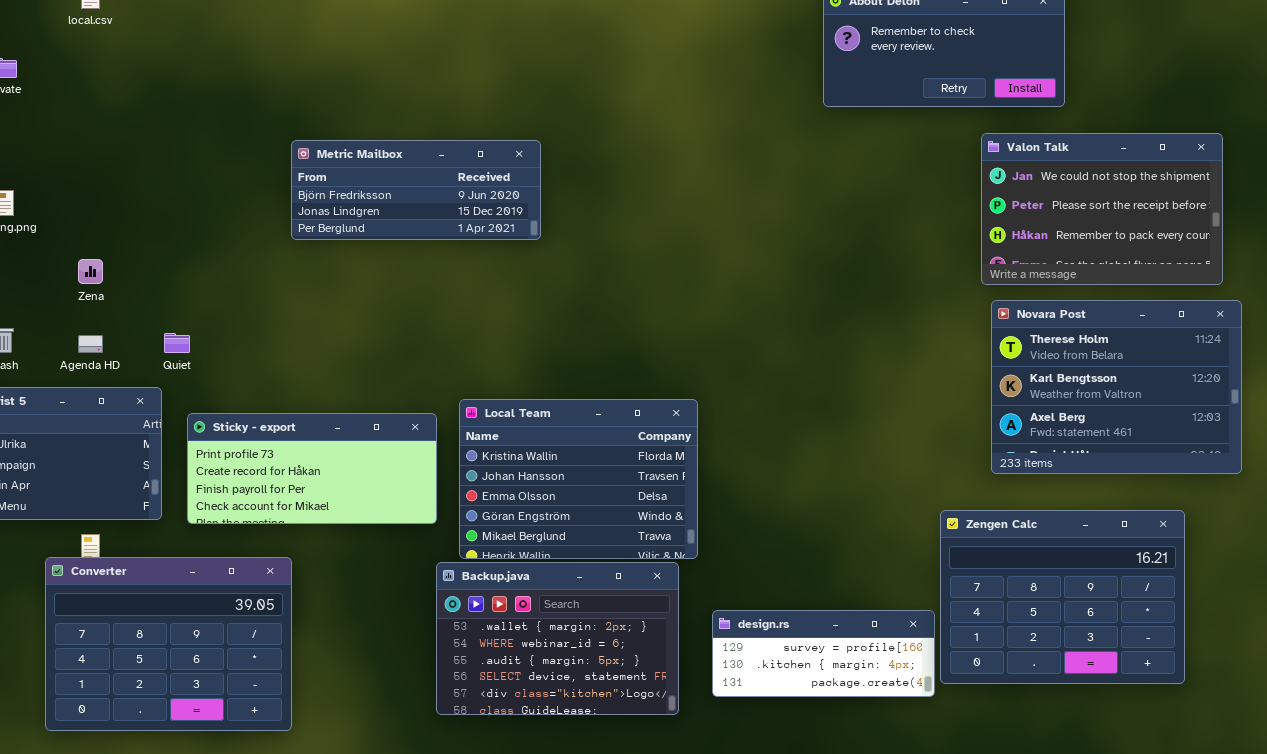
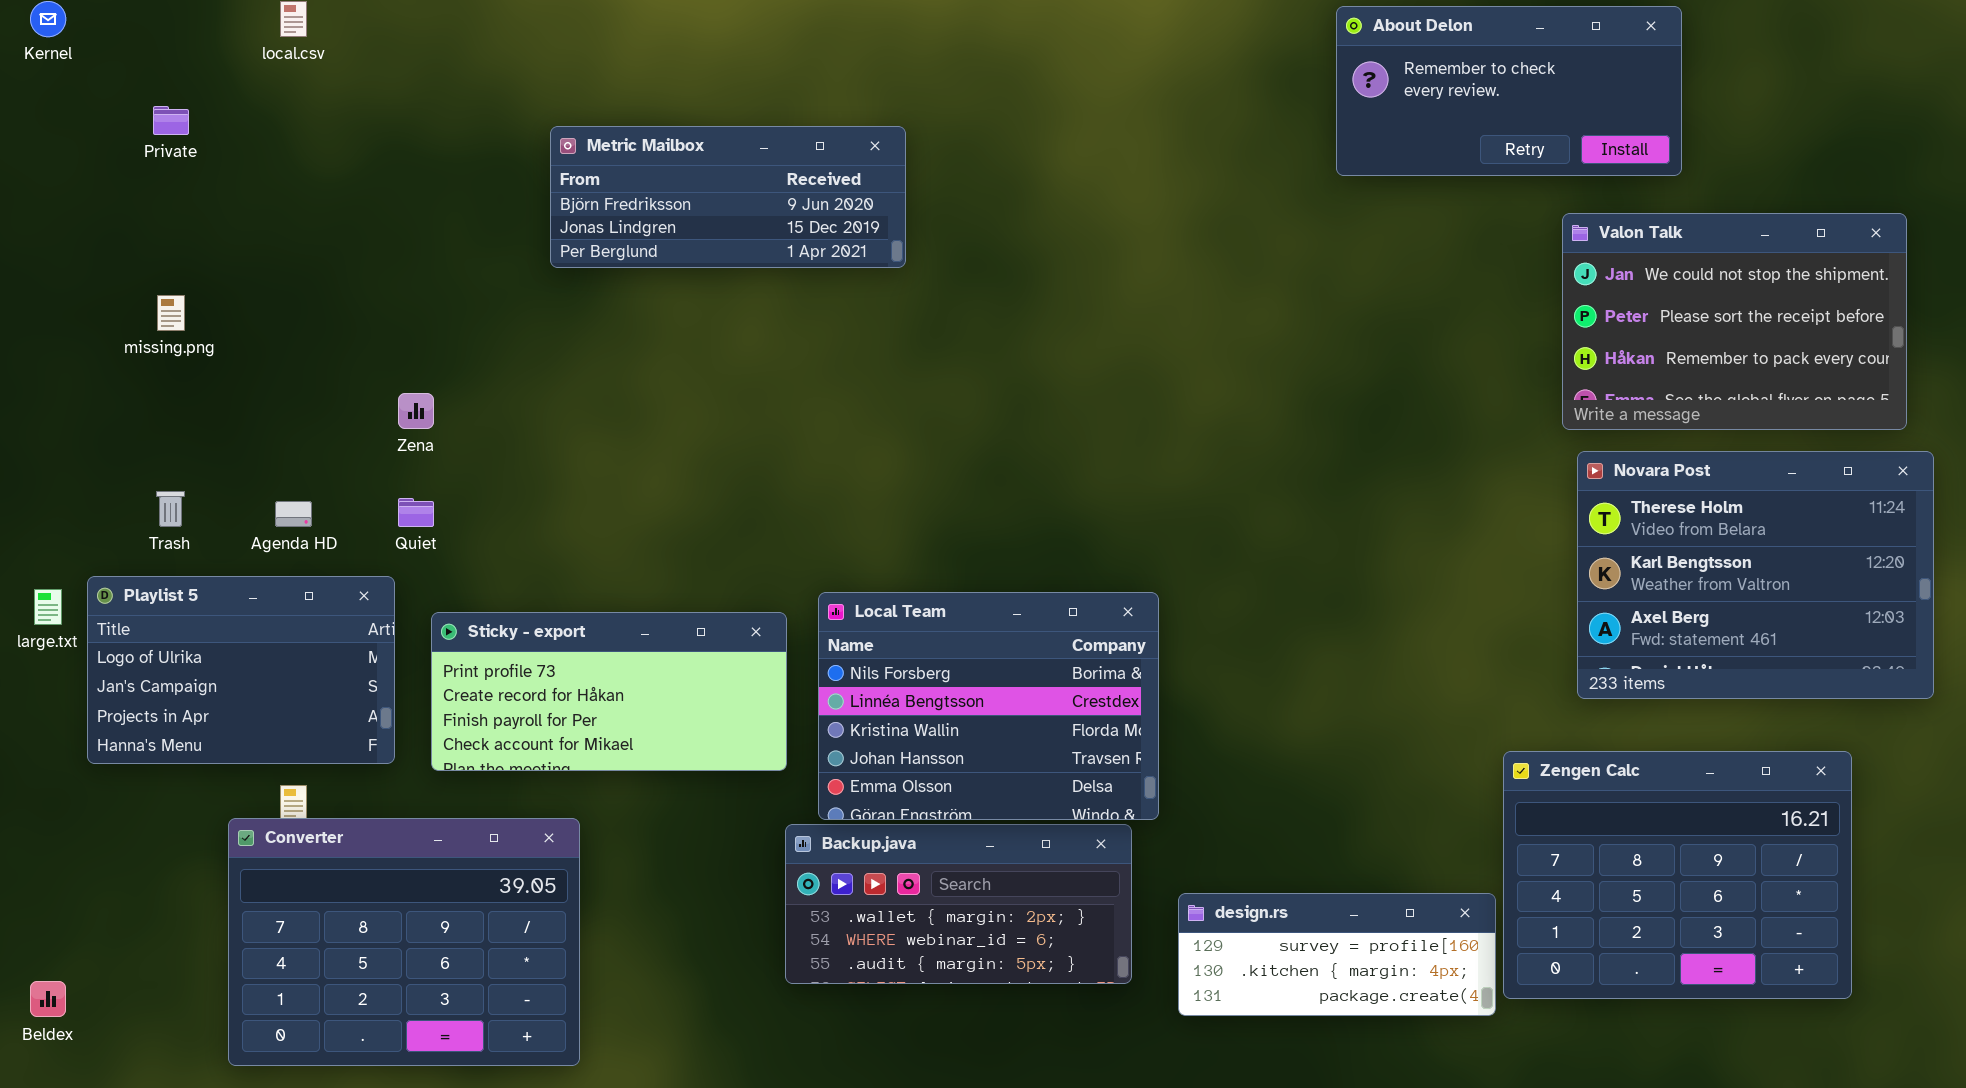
Metric Mailbox: [291,140,541,240] -> [550,126,906,268], moved
Zena: [78,259,103,284] -> [398,393,434,429], moved
Local Team: [459,399,698,559] -> [818,592,1159,820], scrolled up 2 rows
Backup.java: [436,562,679,715] -> [785,824,1132,984], resized

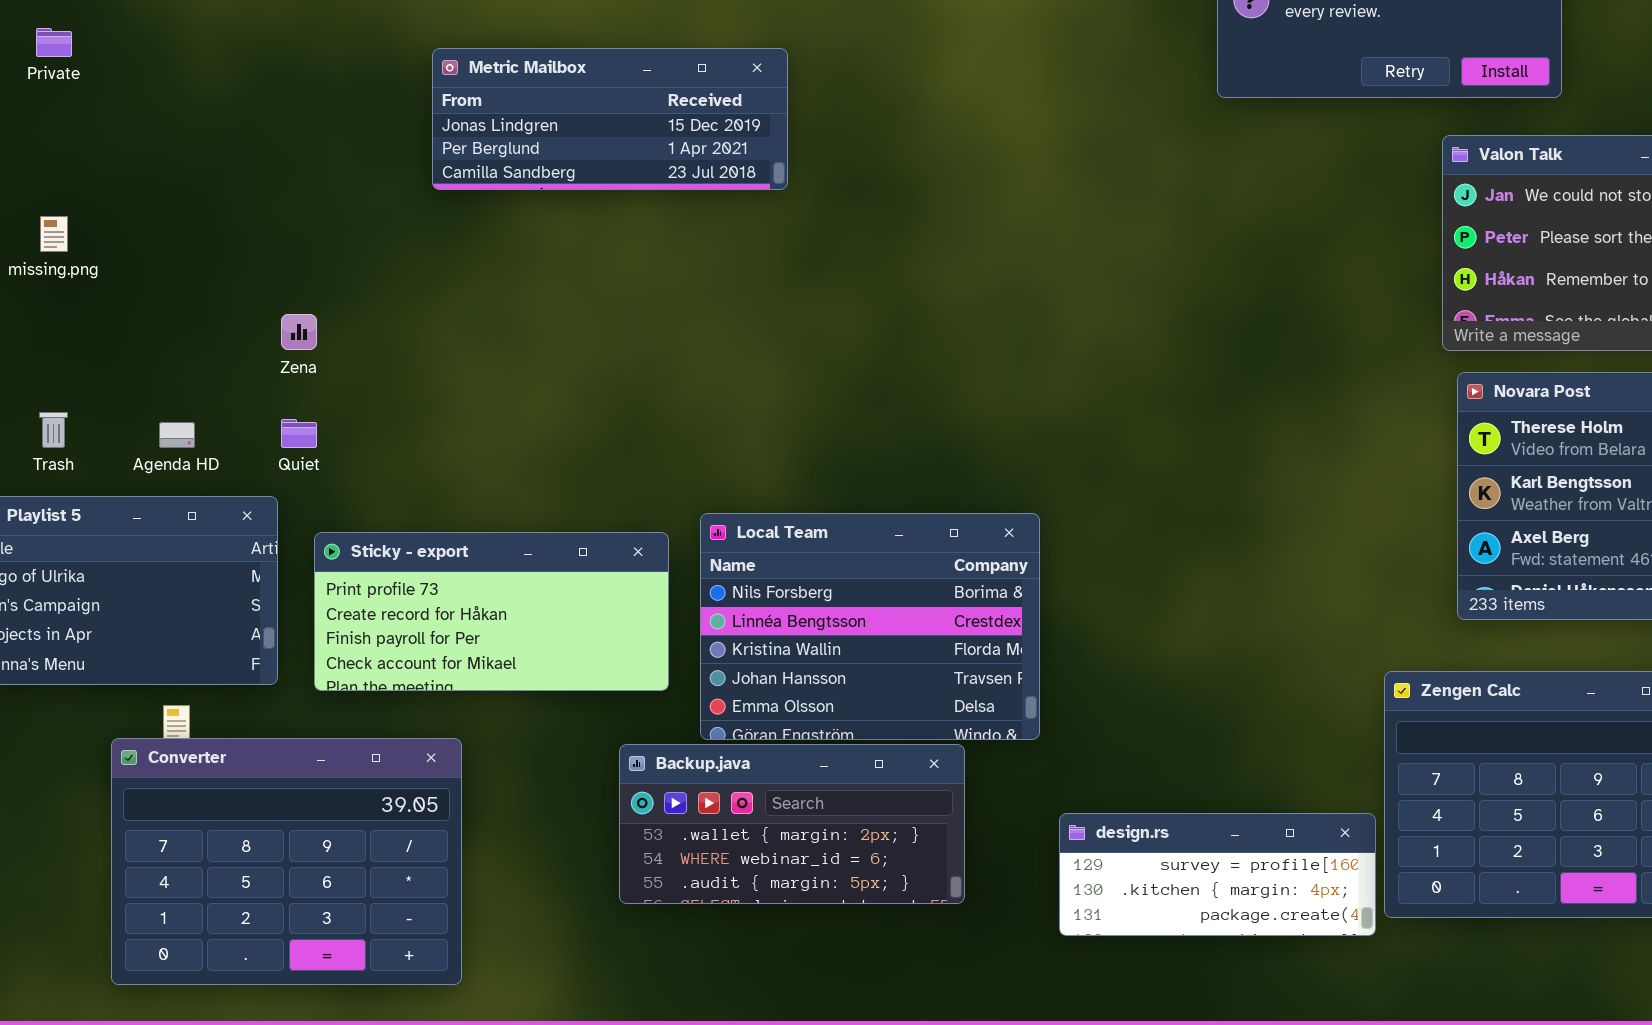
Metric Mailbox: [550,126,906,268] -> [432,48,788,190], scrolled down 1 row
Backup.java: [785,824,1132,984] -> [619,744,965,904], moved

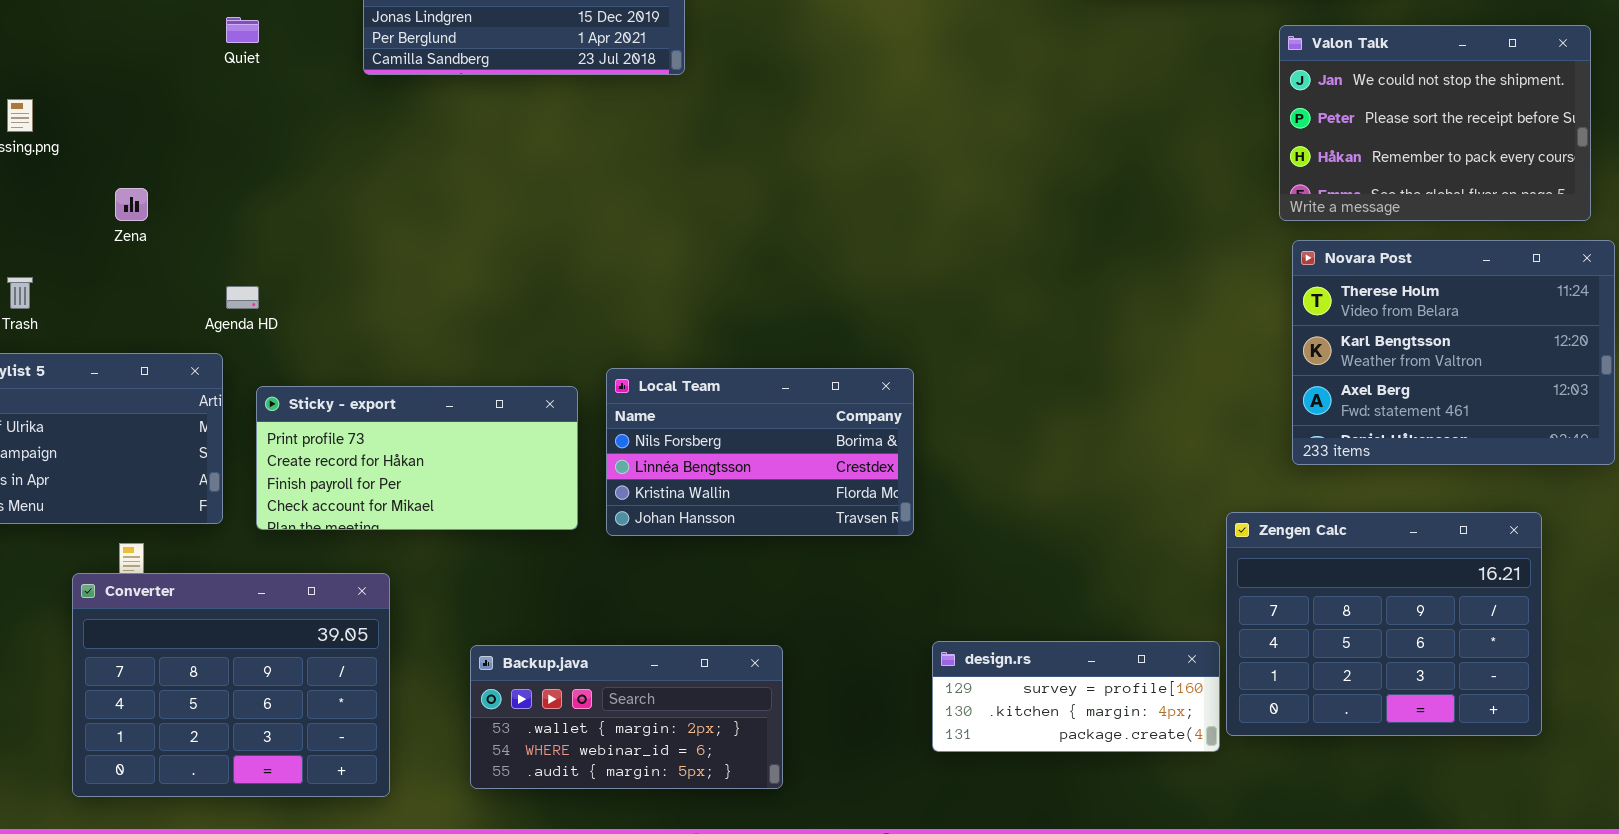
Zena: [281,314,317,350] -> [115,188,148,221], moved
Quiet: [281,419,317,448] -> [226,17,259,43], moved
Agenda HD: [159,422,195,448] -> [226,286,259,309], moved
Local Team: [700,513,1040,740] -> [606,368,914,536], resized
Backup.java: [619,744,965,904] -> [470,645,783,789], moved

